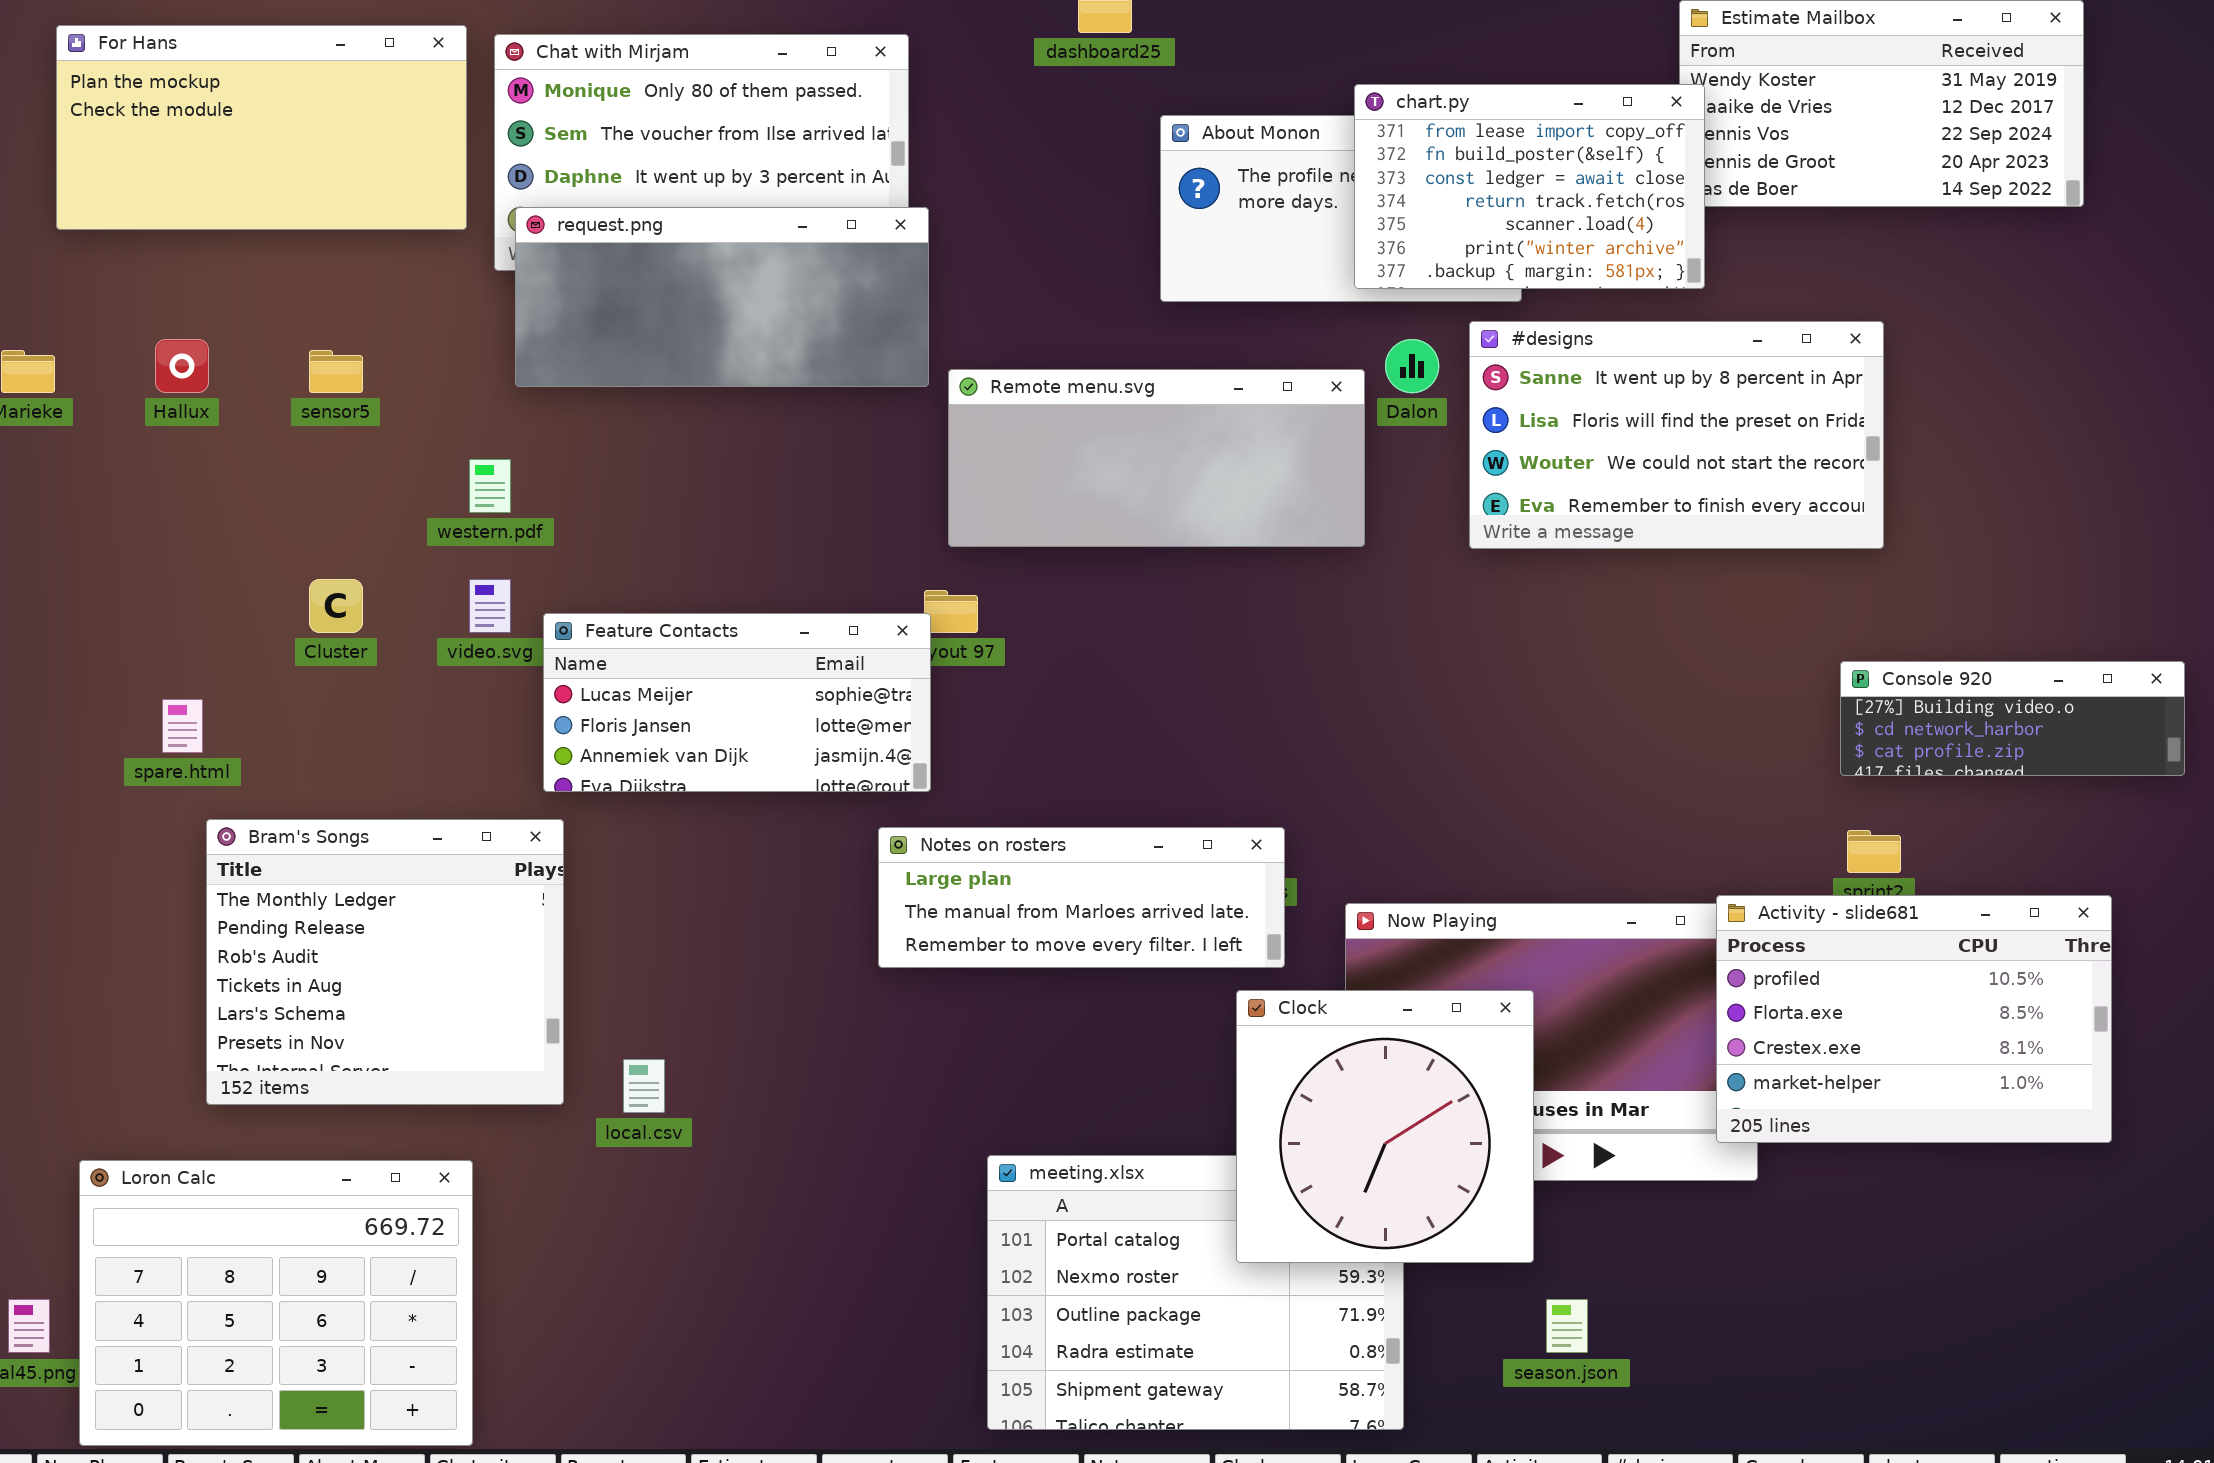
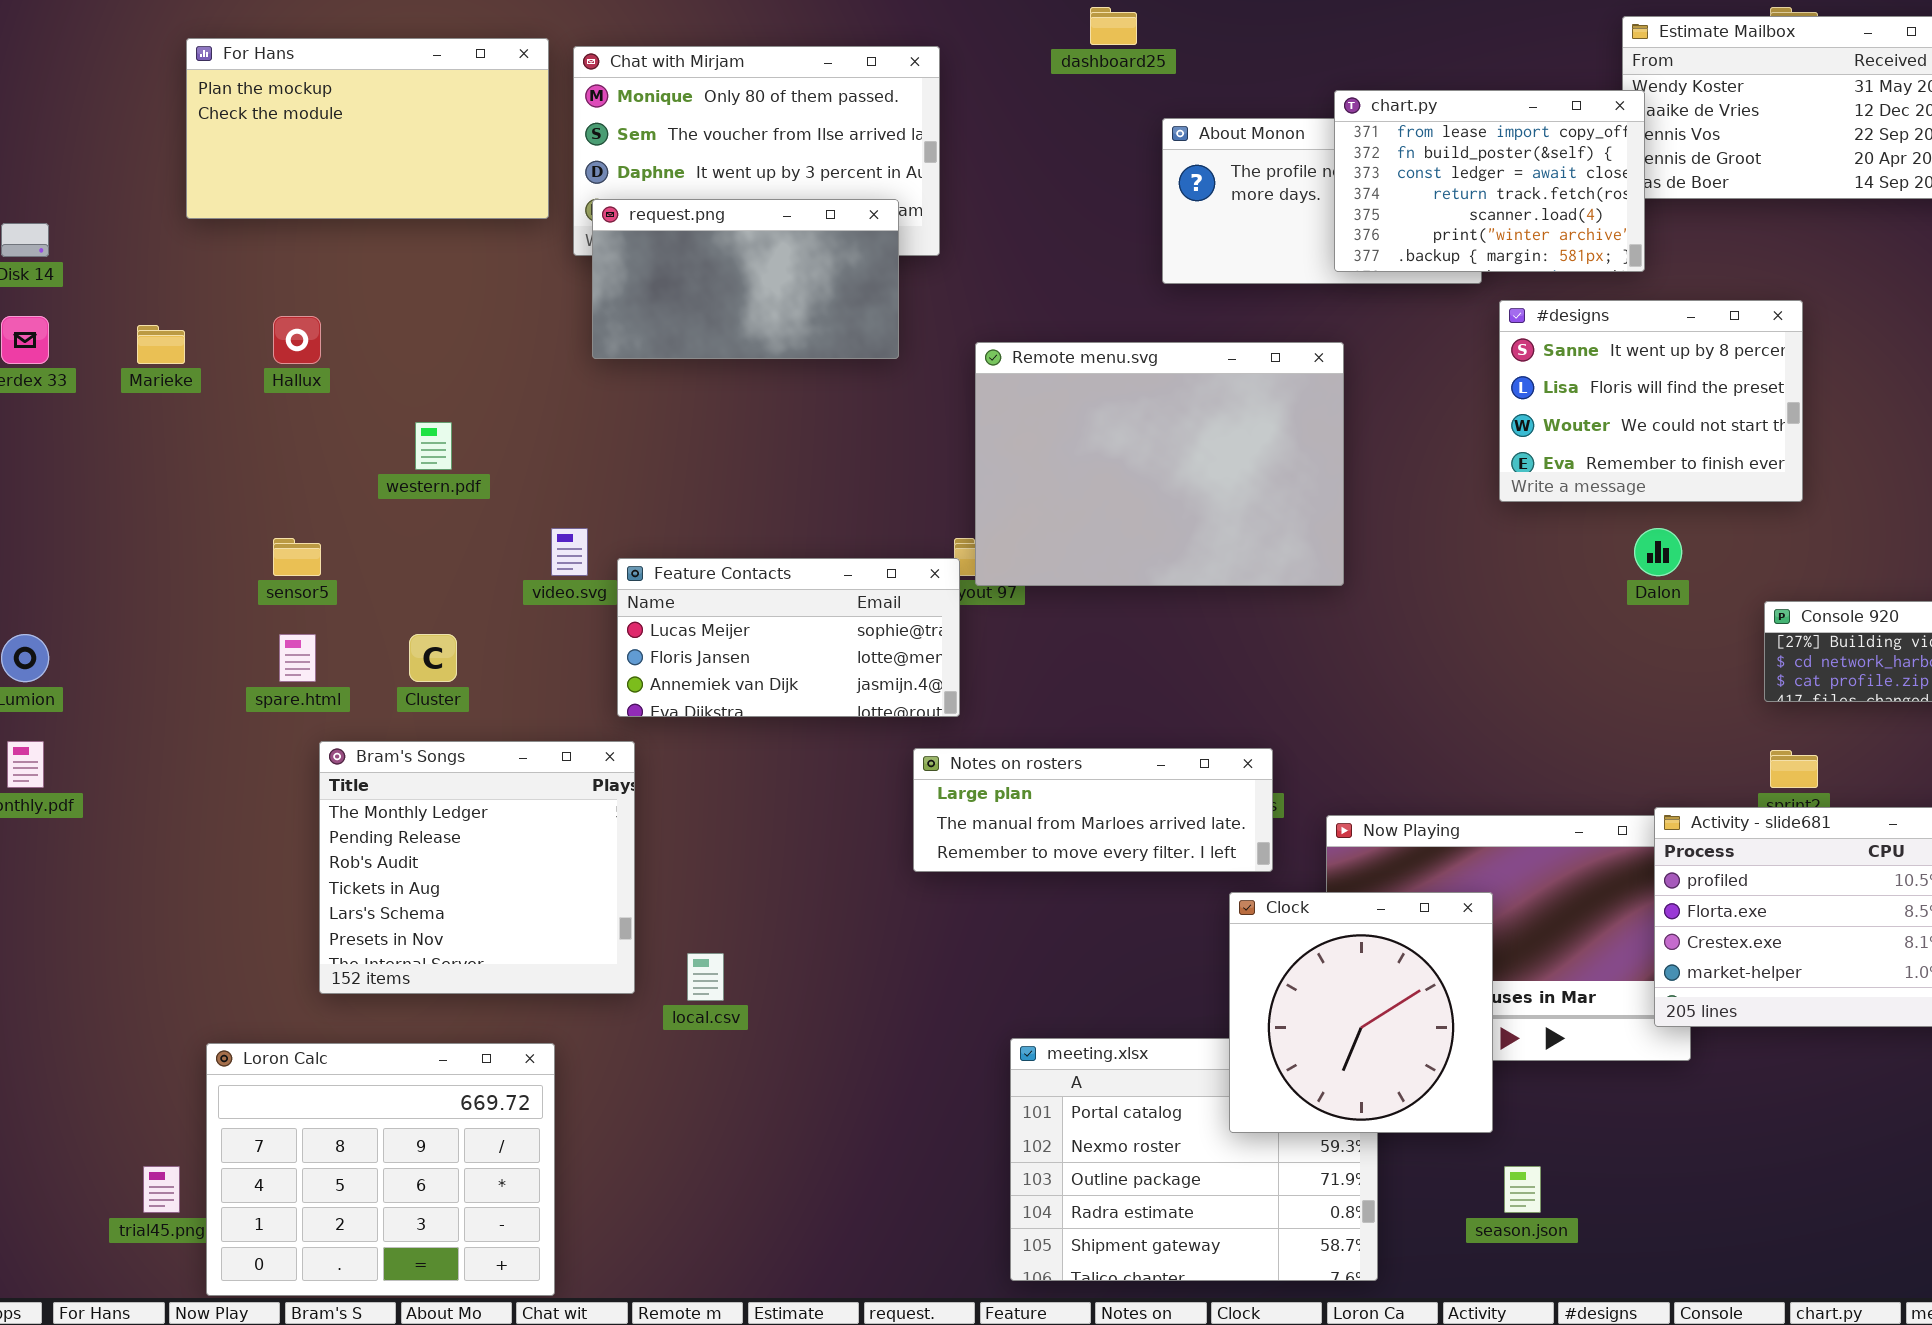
request.png: [515,207,929,387] -> [592,199,899,359], resized
#designs: [1469,321,1884,549] -> [1499,300,1803,502], resized
Dalon: [1385,339,1439,393] -> [1634,528,1682,576], moved
sensor5: [309,350,363,393] -> [273,538,321,576], moved
Remote menu.svg: [948,369,1365,547] -> [975,342,1344,586], resized
western.pdf: [469,459,511,513] -> [415,422,452,470], moved
Cluster: [309,579,363,633] -> [409,634,457,682], moved

